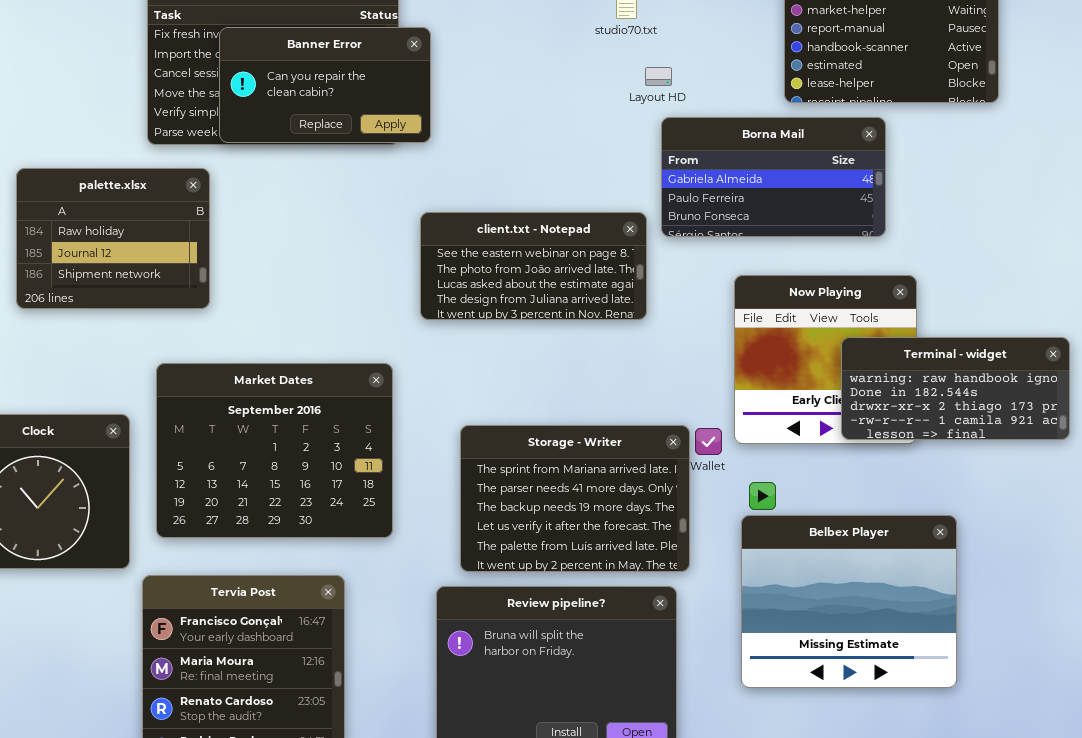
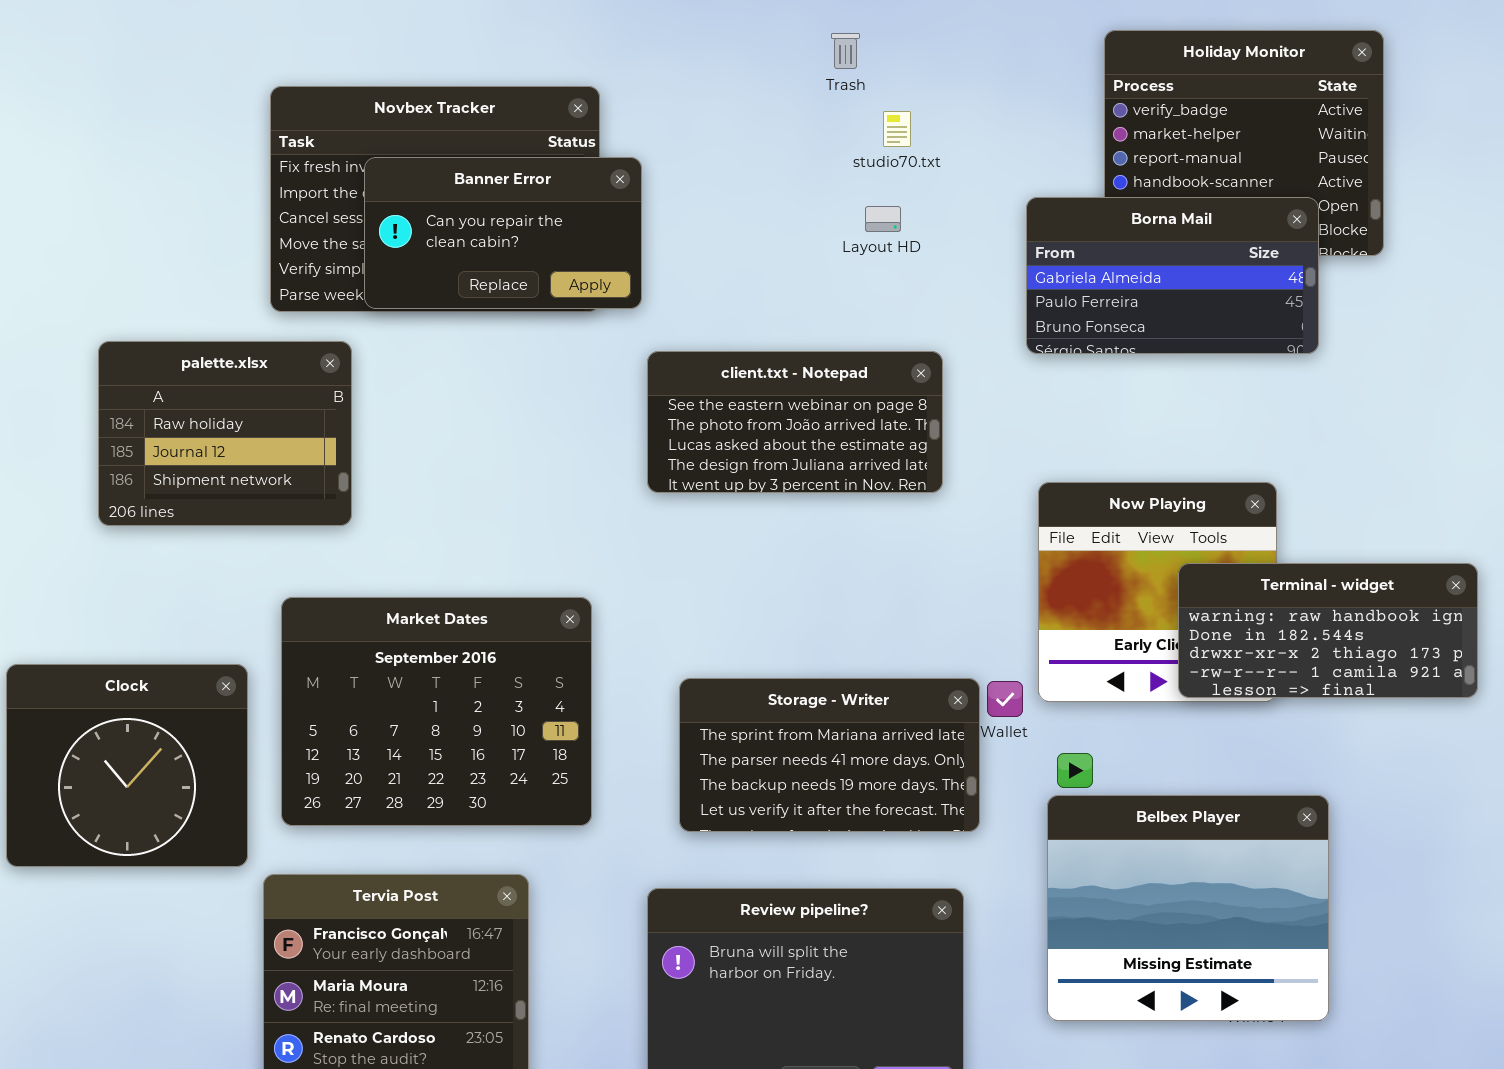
Layout HD: [645,67,672,86] -> [865,206,901,232], moved
Borna Mail: [661,117,886,237] -> [1026,197,1319,354], moved
client.txt - Notepad: [420,212,647,320] -> [647,351,943,493], moved
Storage - Writer: [460,425,690,572] -> [679,678,980,832], resized

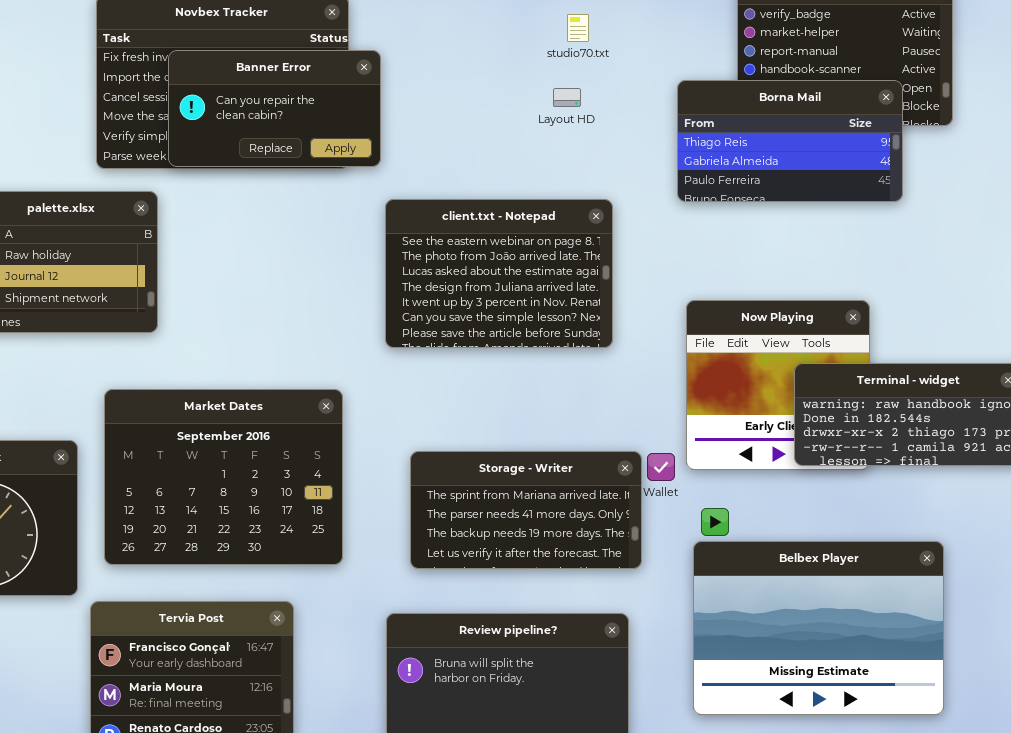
Borna Mail: [1026,197,1319,354] -> [677,80,903,202], scrolled up 1 row
client.txt - Notepad: [647,351,943,493] -> [385,199,613,348], resized
Belbex Player: [1047,795,1329,1021] -> [693,541,944,715], resized

